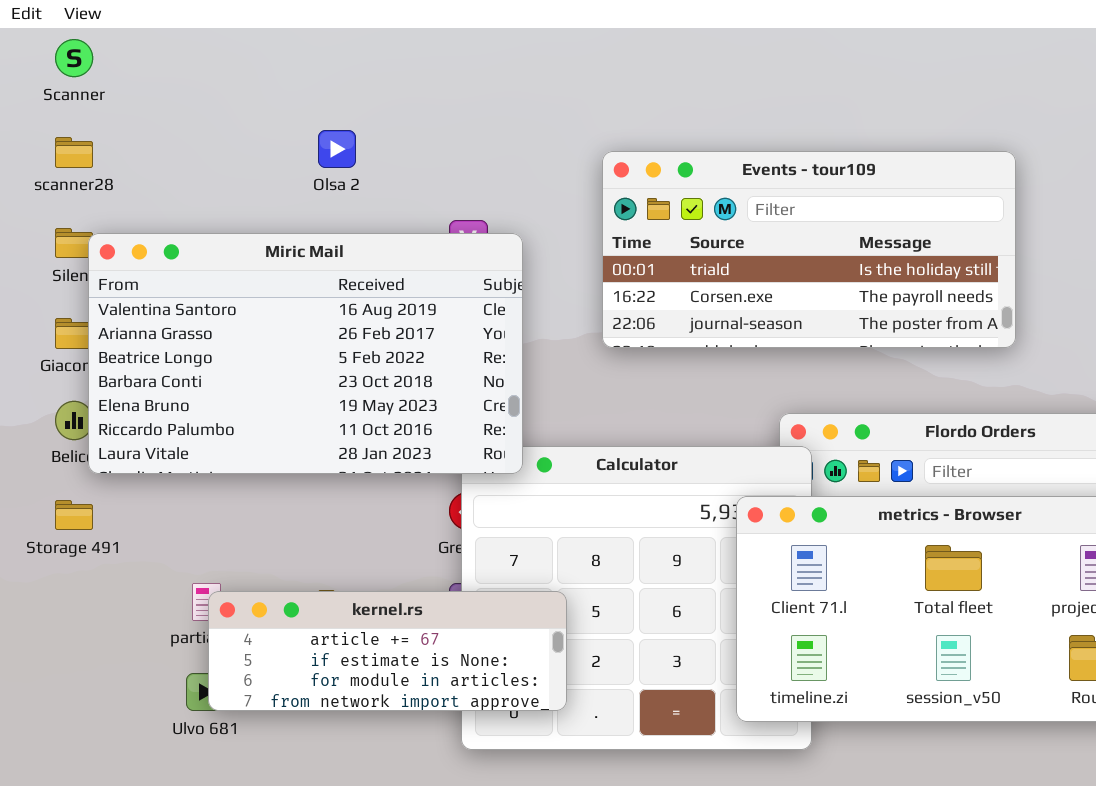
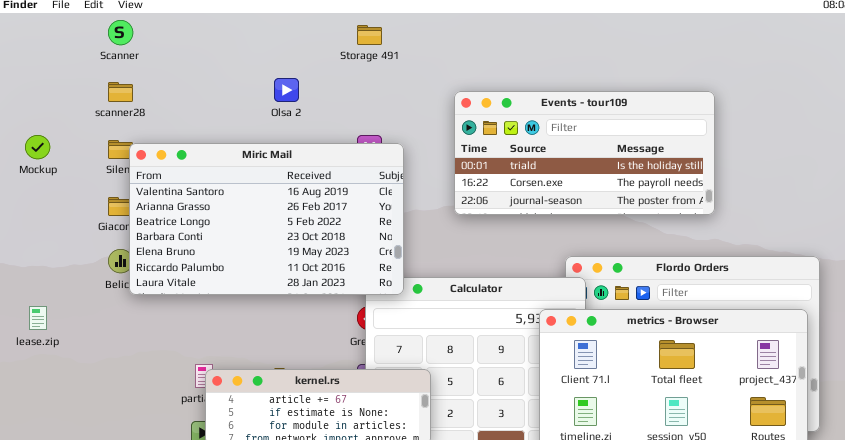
Storage 491: [55,500,93,530] -> [357,25,382,45], moved

